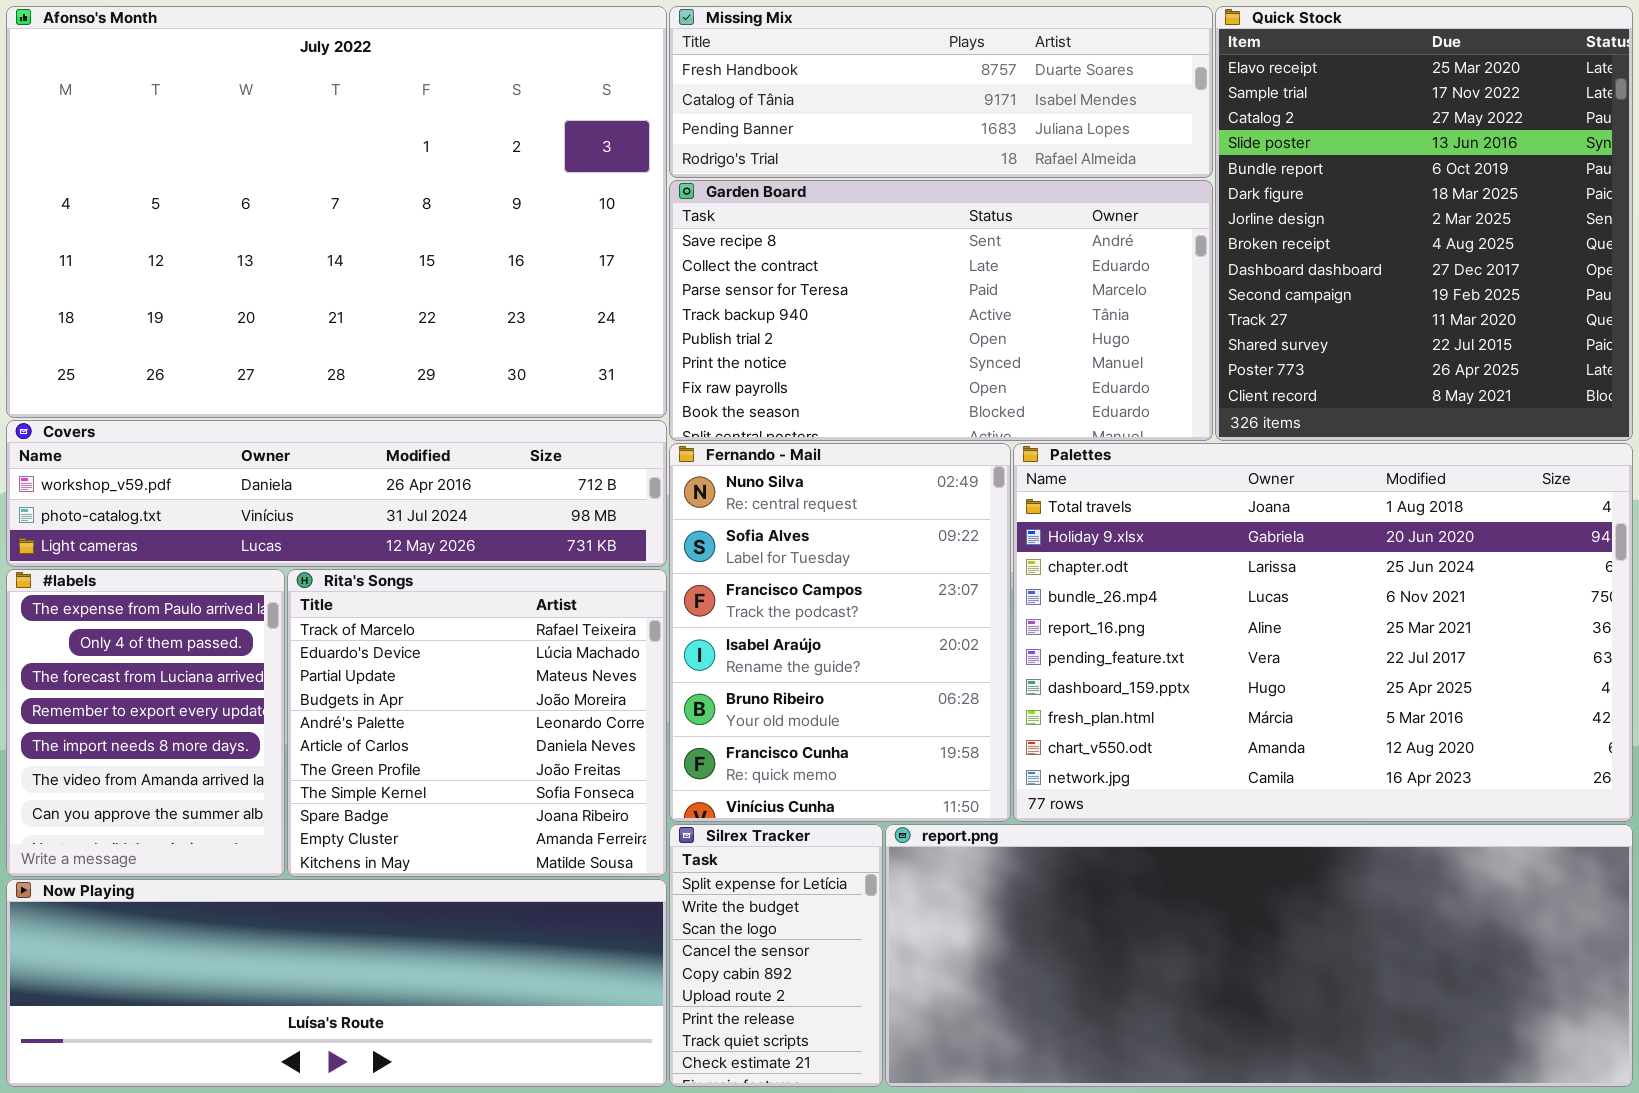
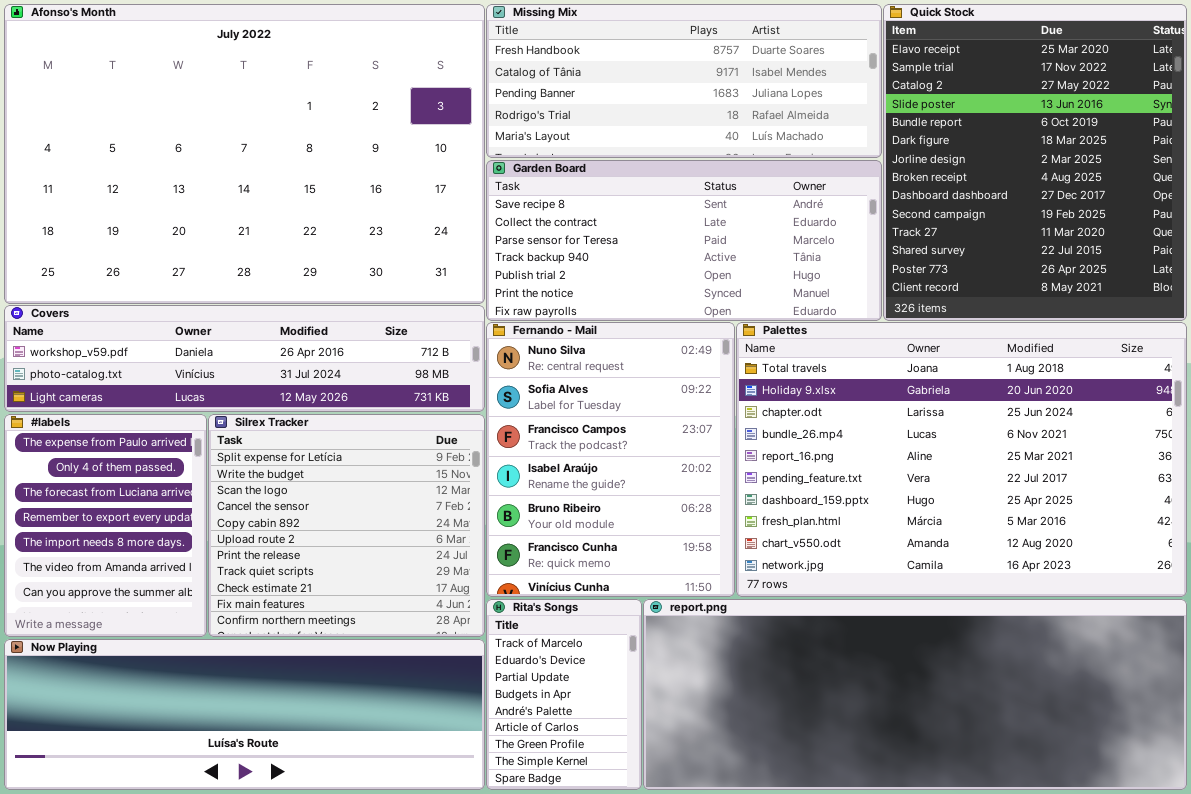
Missing Mix: [669,6,1213,178] -> [486,4,882,158], resized
Garden Board: [669,180,1213,441] -> [486,160,882,321], resized
Rita's Songs: [287,569,667,877] -> [486,599,642,790], moved, resized
Silrex Tracker: [669,824,883,1087] -> [208,414,485,637], moved, resized

